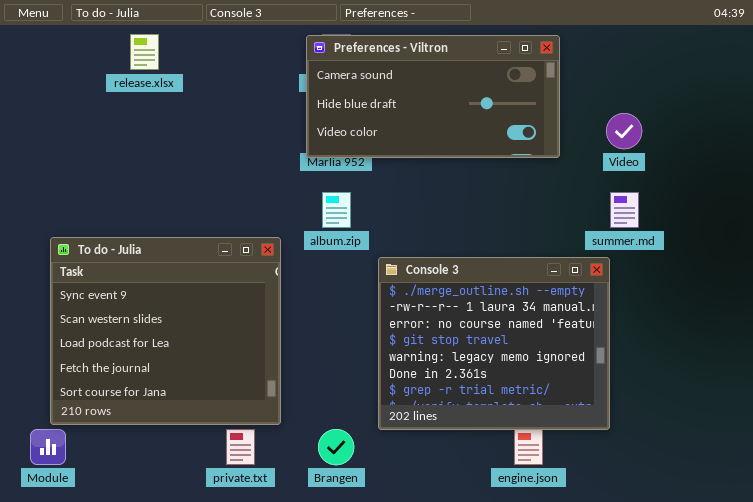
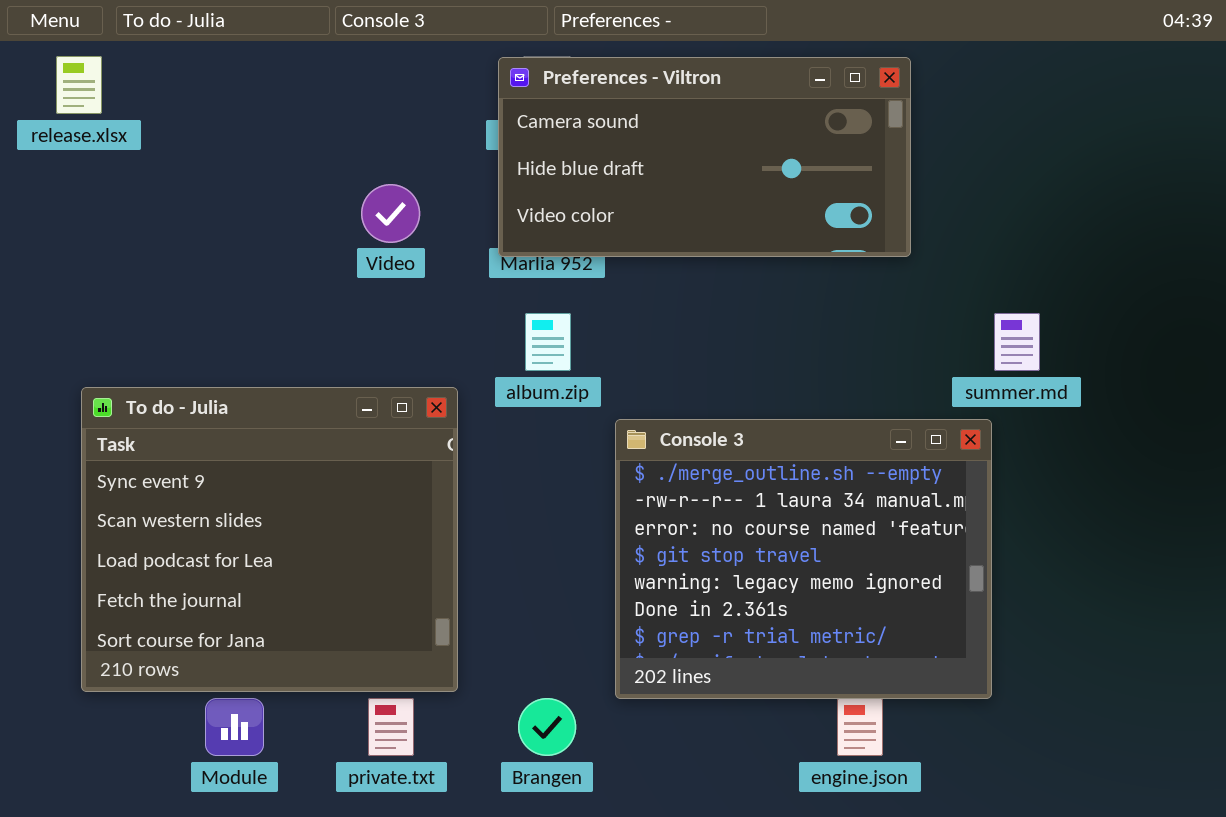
release.xlsx: [130,34,159,70] -> [56,56,102,114], moved
Video: [606,113,642,149] -> [361,184,420,243], moved
Module: [30,429,66,465] -> [205,698,264,756], moved

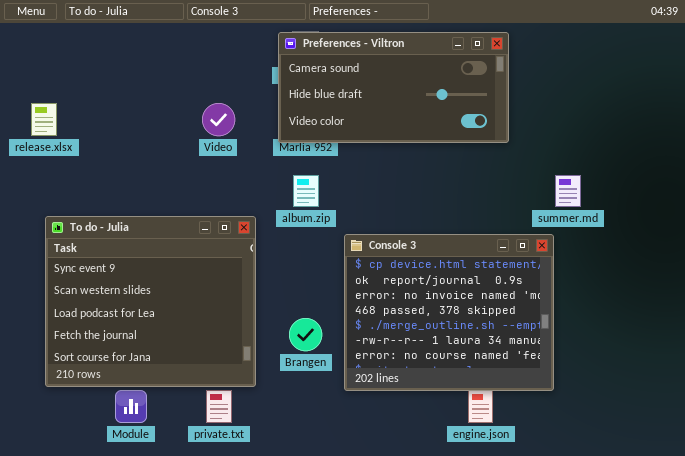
release.xlsx: [56,56,102,114] -> [31,103,57,136], moved
Console 3: [615,419,992,699] -> [344,234,554,391], scrolled up 4 rows
Brangen: [518,698,576,756] -> [289,318,322,351], moved

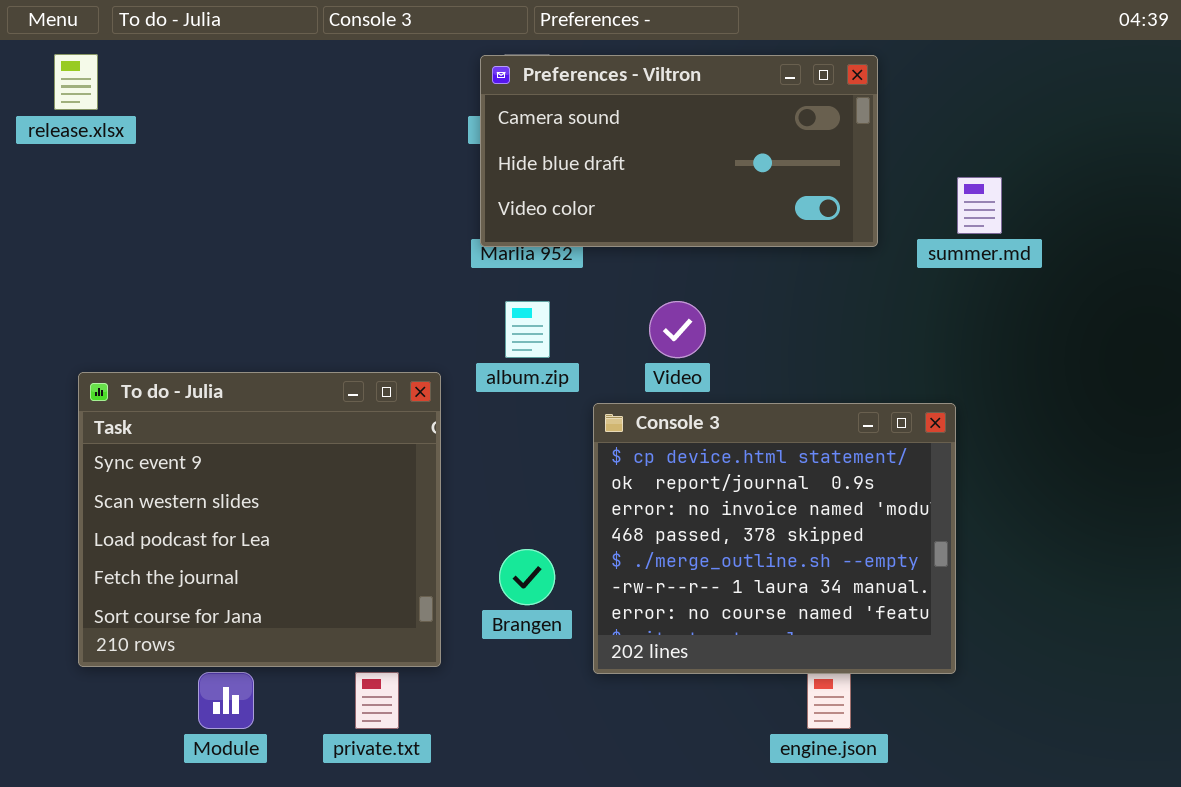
release.xlsx: [31,103,57,136] -> [54,54,98,110], moved
Video: [202,103,235,136] -> [649,301,706,358], moved
summer.md: [555,175,581,207] -> [957,177,1002,234], moved

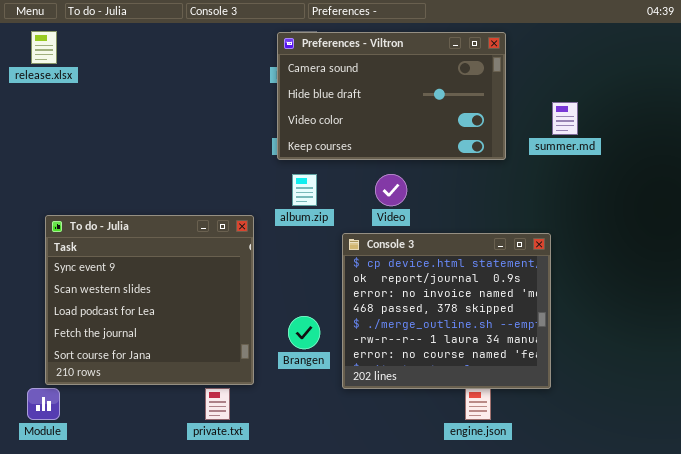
Preferences - Viltron: [480,55,878,247] -> [277,32,506,160], resized
Module: [198,672,254,729] -> [27,388,60,420], moved

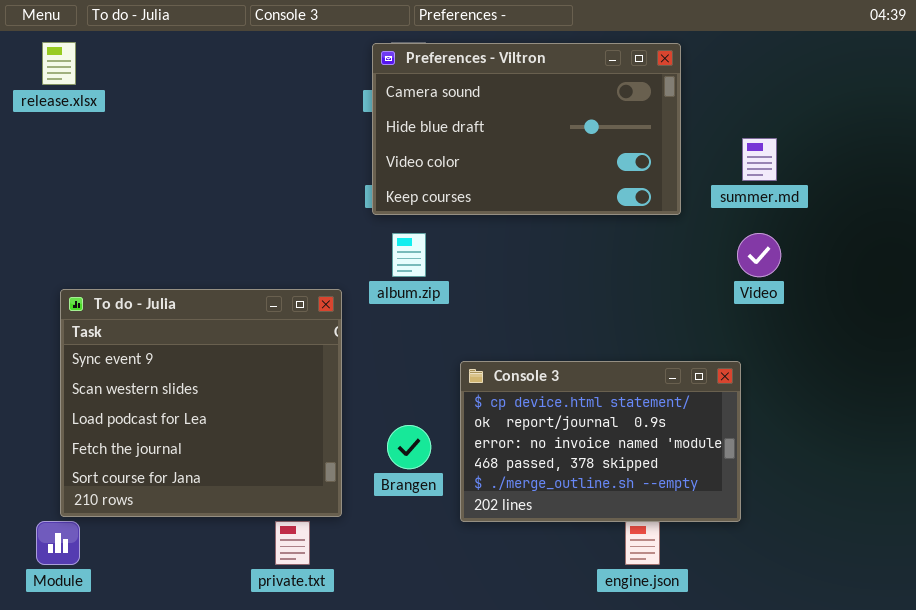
Video: [375,174,407,206] -> [737,233,781,277], moved
Console 3: [342,233,551,389] -> [460,361,741,522], resized

